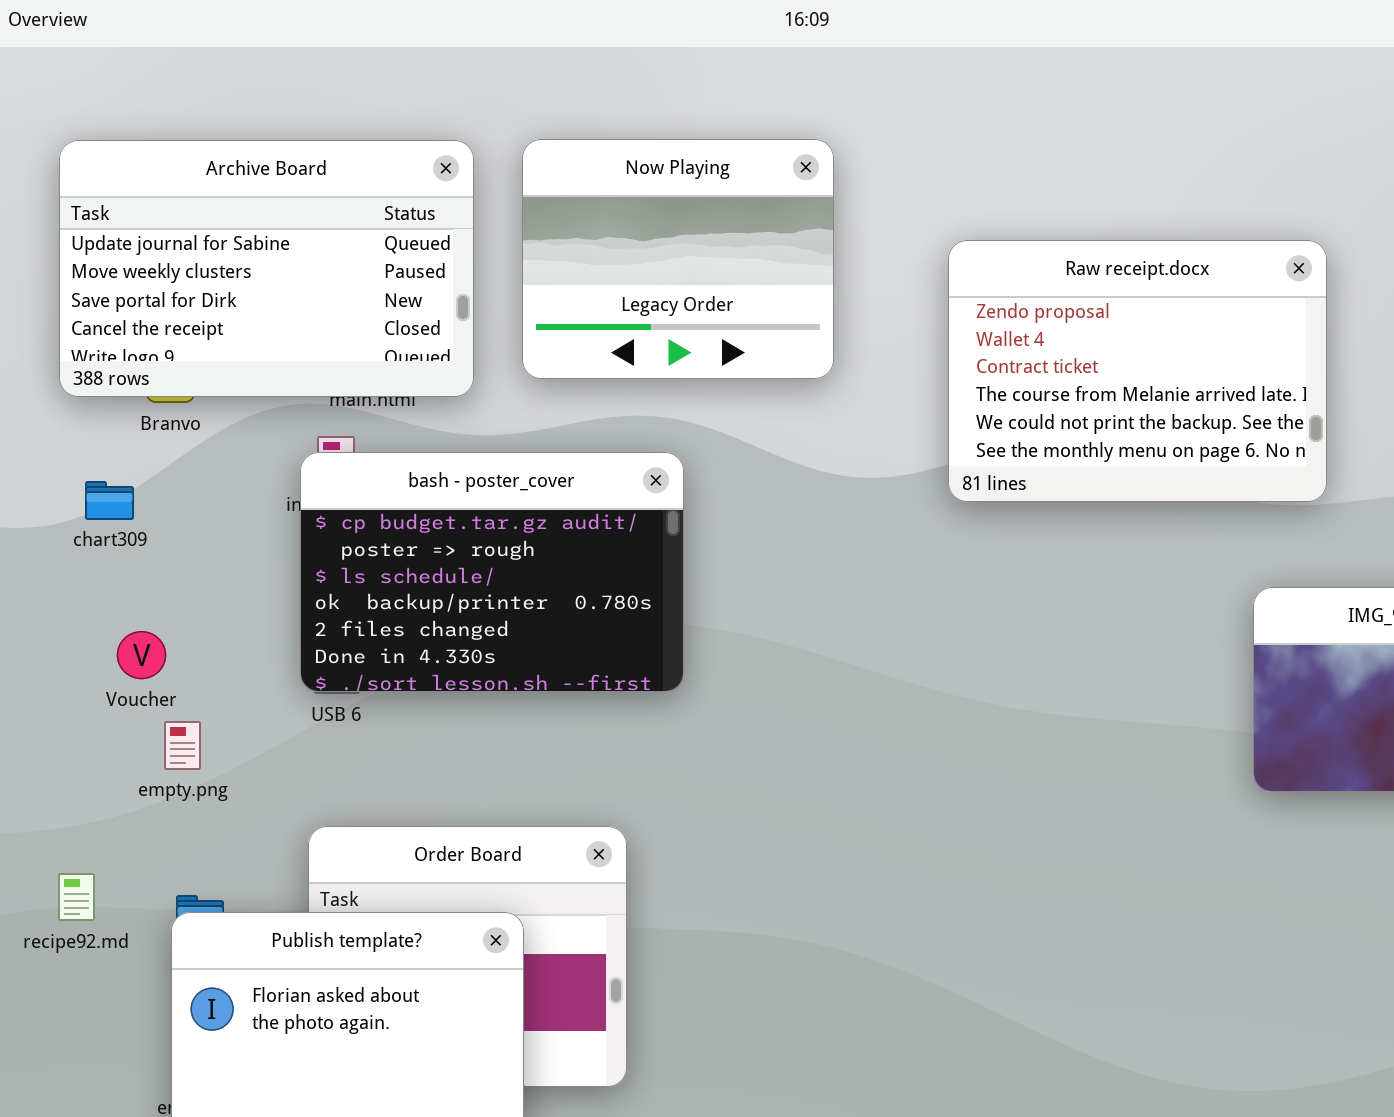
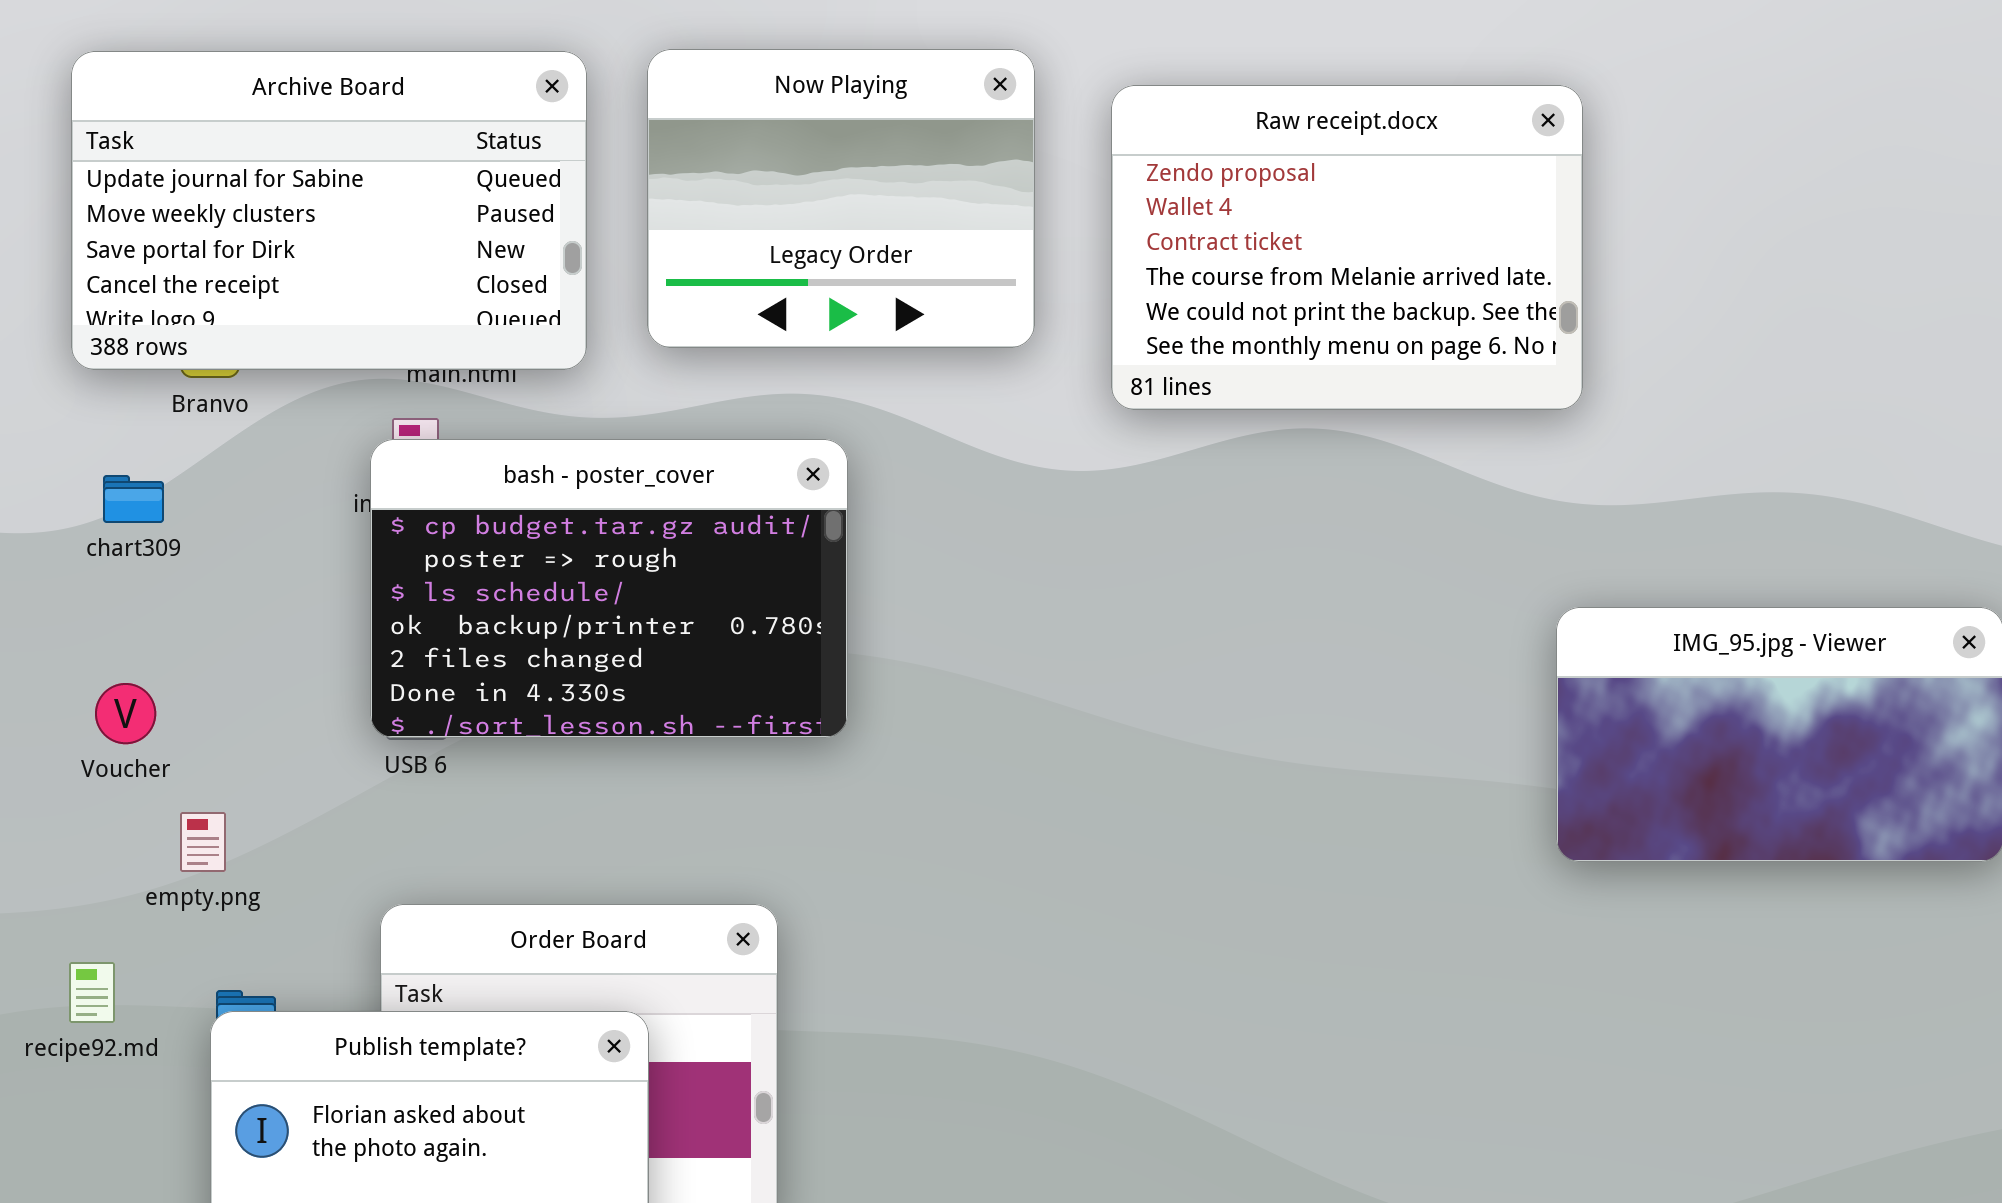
Raw receipt.docx: [948,240,1327,502] -> [1111,85,1583,410], moved
Voucher: [117,631,166,679] -> [95,683,156,744], moved
empty.png: [164,721,201,770] -> [180,812,226,872], moved

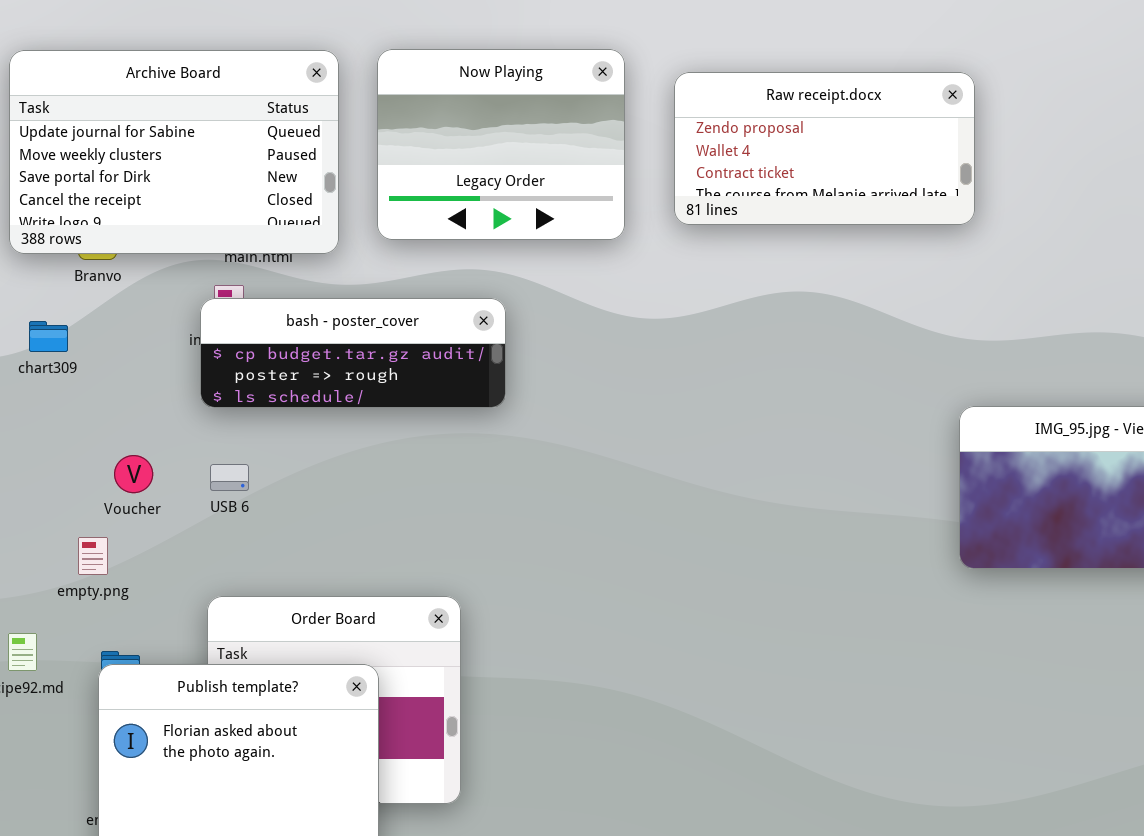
Raw receipt.docx: [1111,85,1583,410] -> [674,72,975,225], resized
bash - poster_cover: [370,439,848,738] -> [200,298,506,408], resized
Voucher: [95,683,156,744] -> [114,455,153,493], moved

